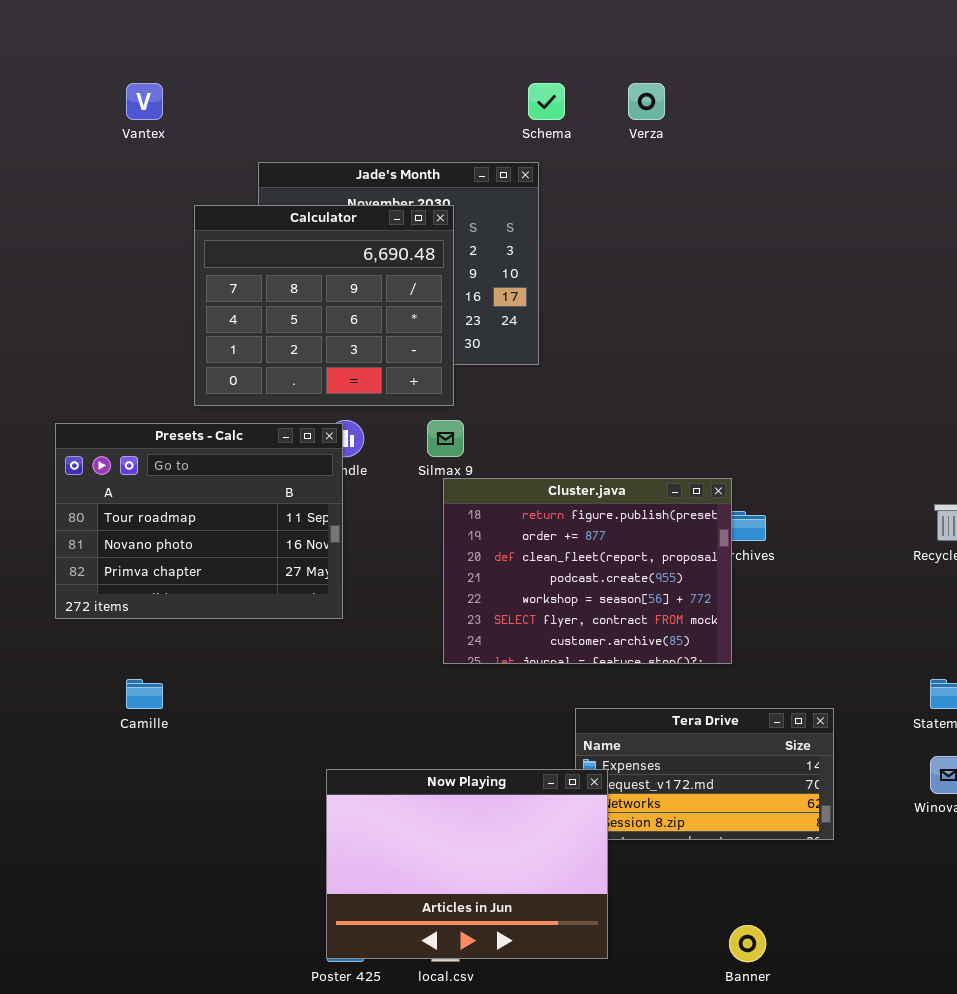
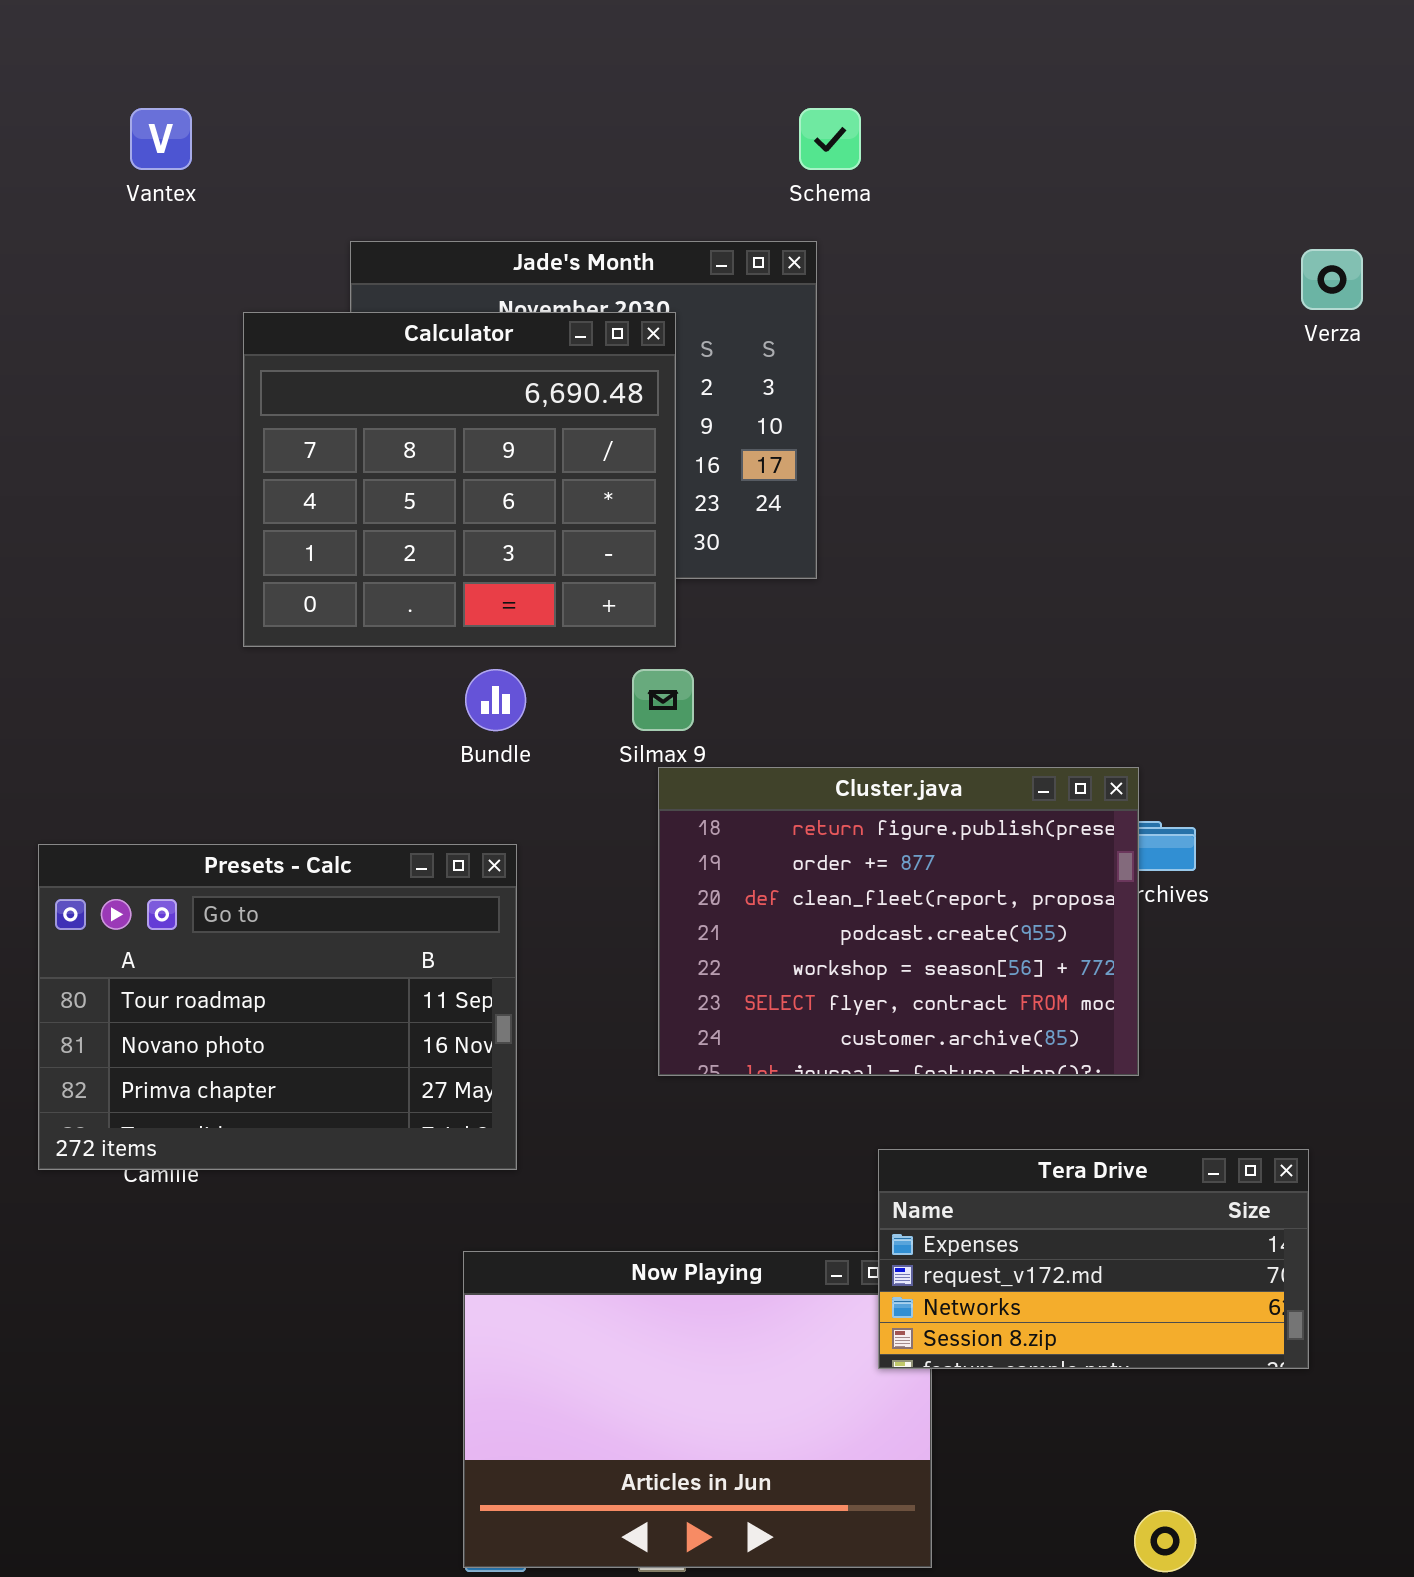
Verza: [628,83,665,120] -> [1301,249,1363,310], moved
Presets - Calc: [55,423,343,619] -> [38,844,517,1170], moved
Tera Drive: [575,708,834,840] -> [878,1149,1309,1369], raised

